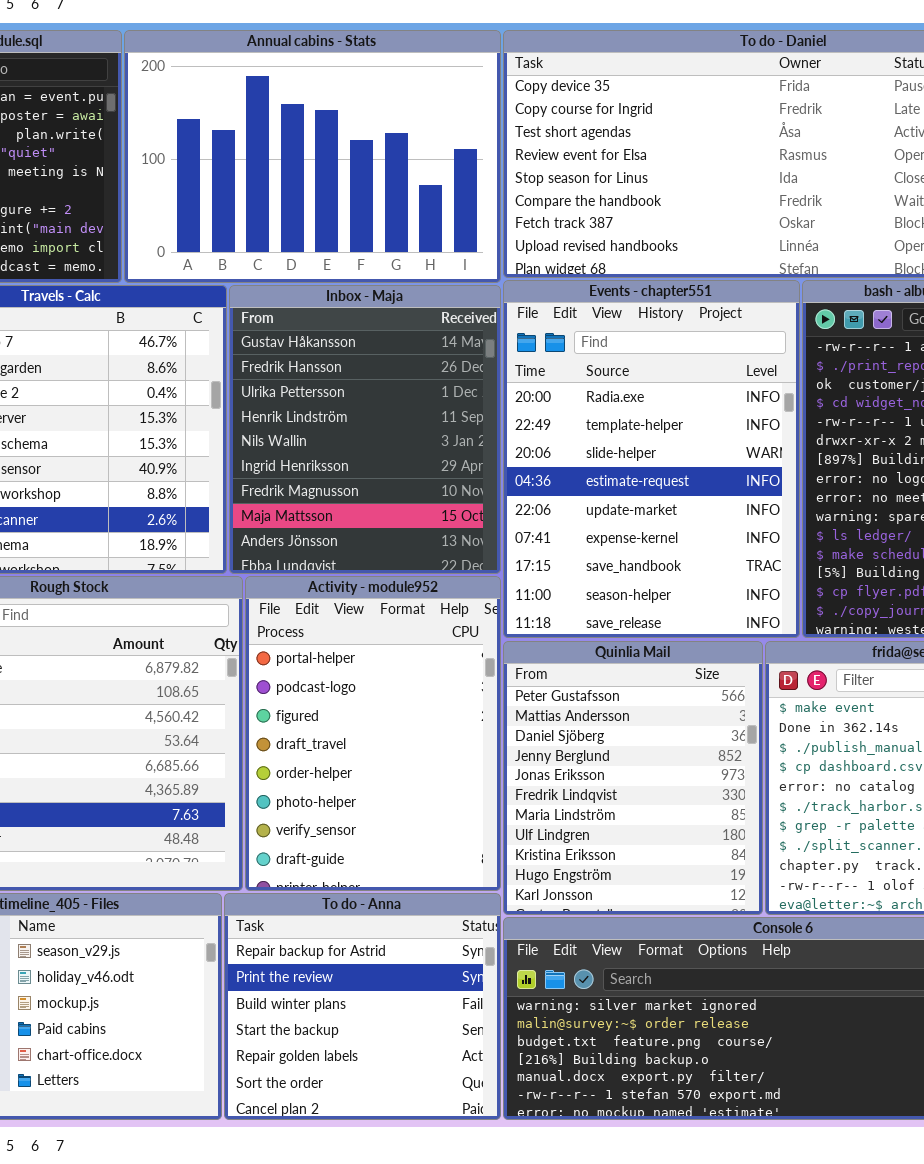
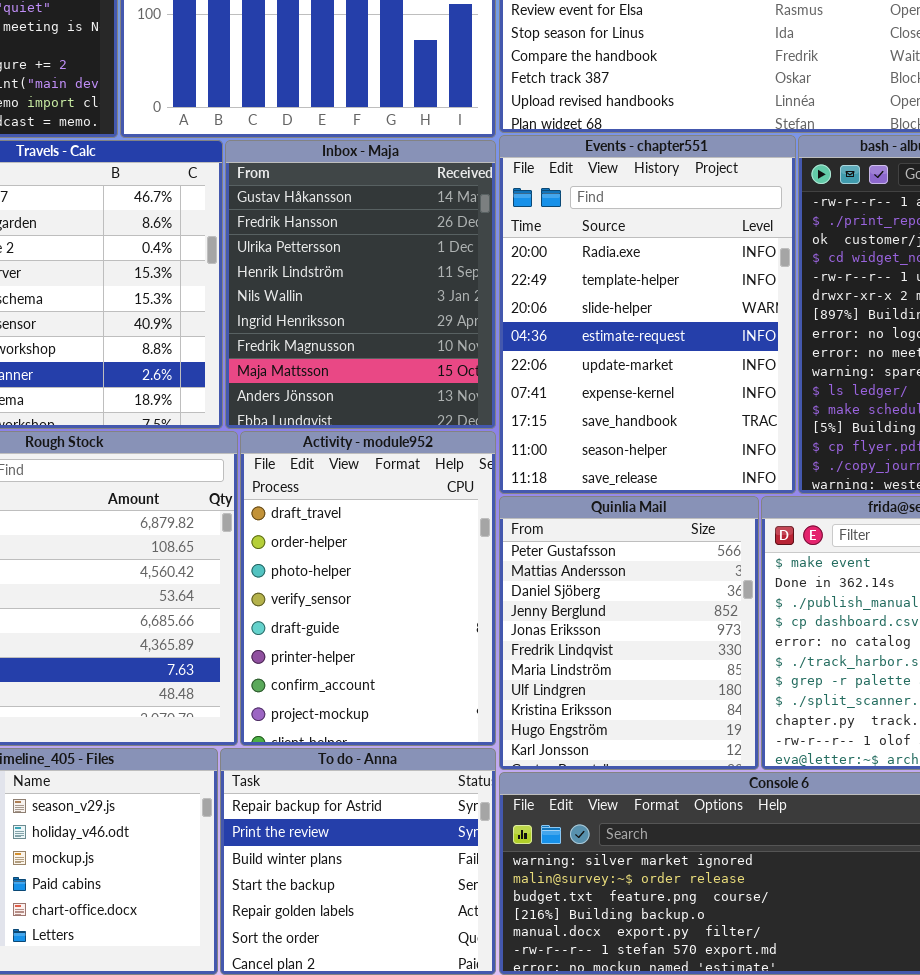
Activity - module952: [245,576,501,891] -> [240,431,496,746], scrolled down 3 rows

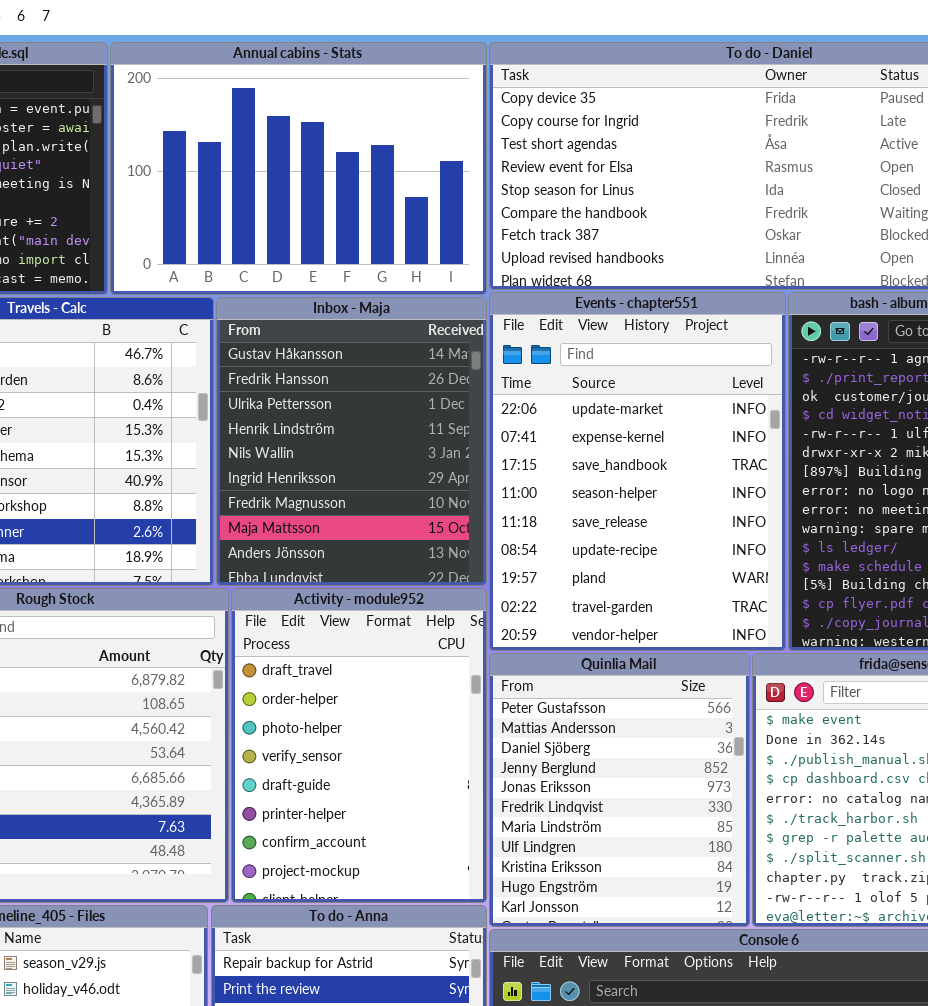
Events - chapter551: [499,135,796,494] -> [489,292,786,651], scrolled down 4 rows

